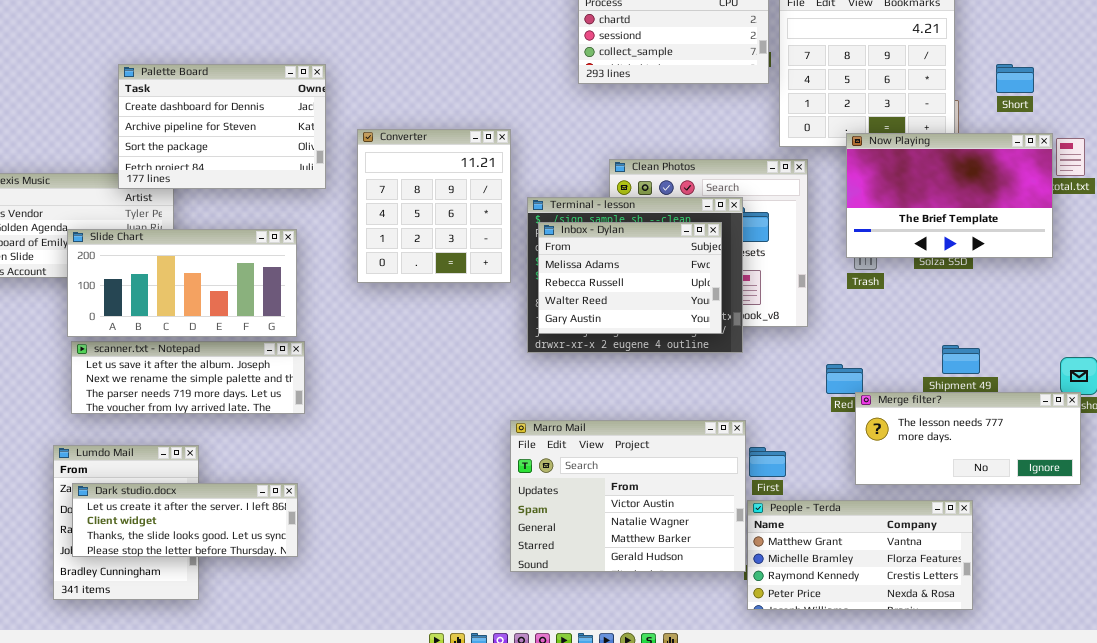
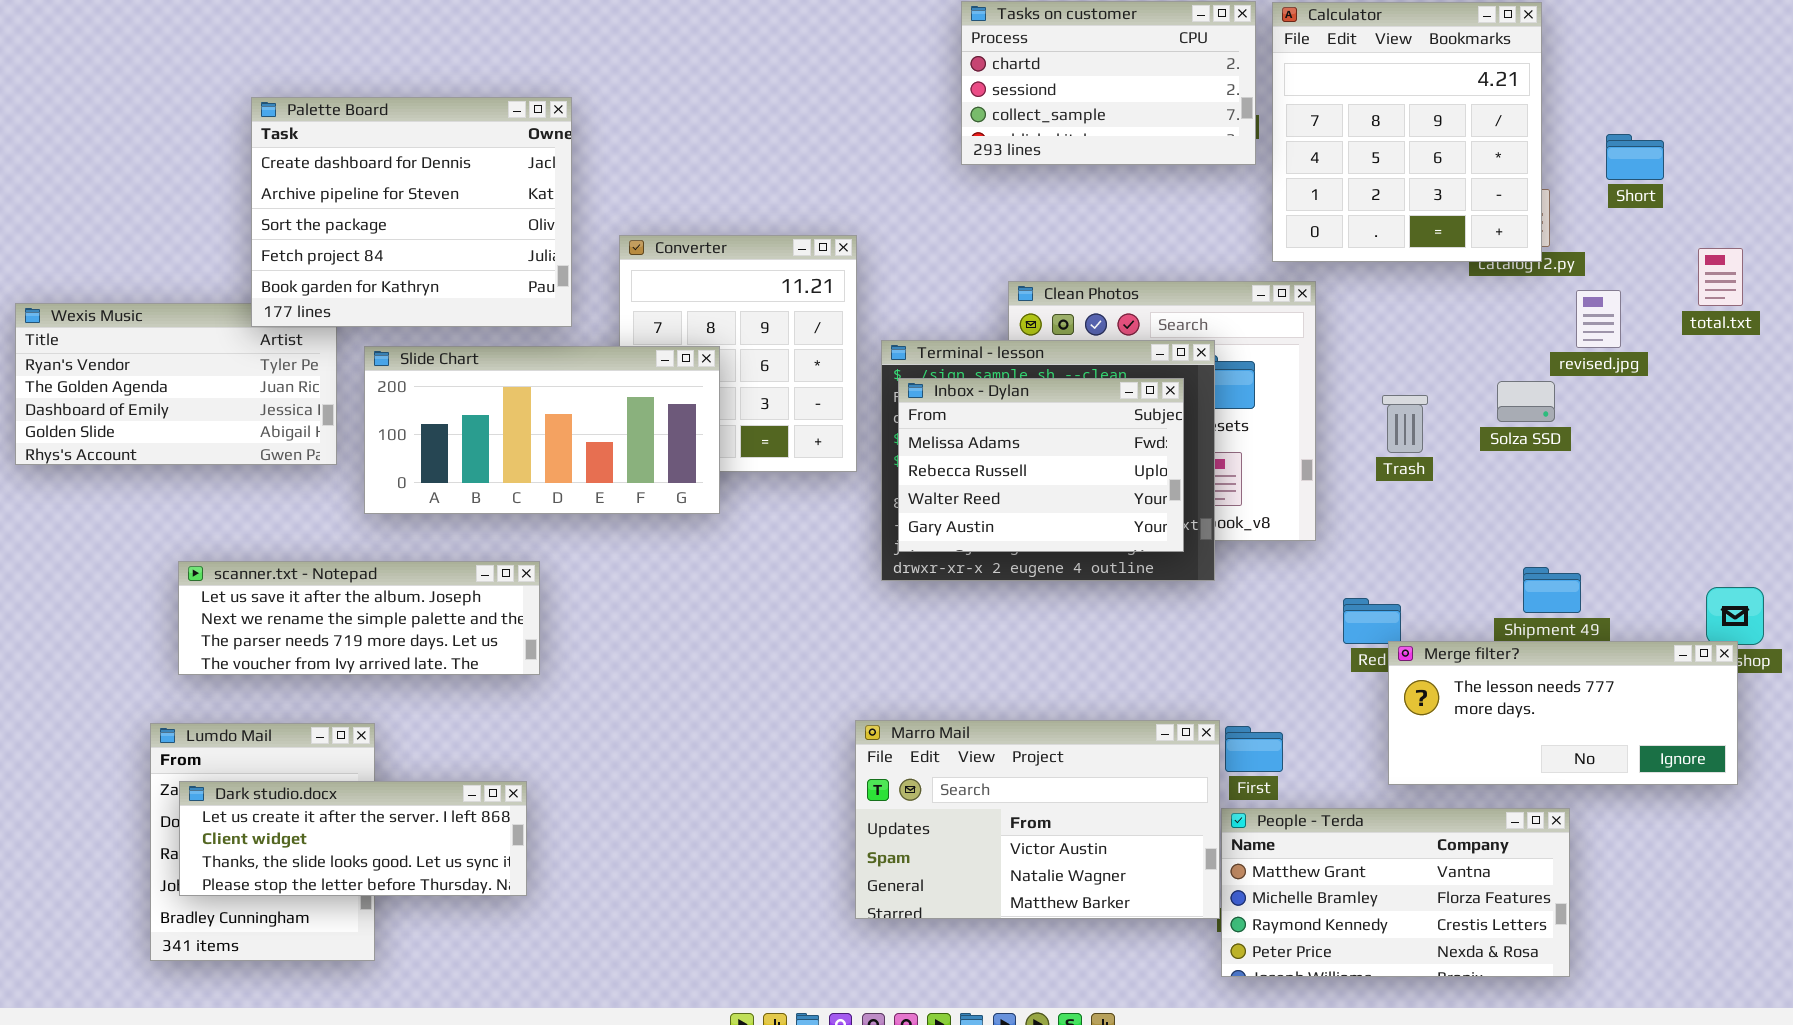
Palette Board: [118,64,326,189] -> [251,97,572,327], resized
Now Playing: [846,133,1053,258] -> none, closed
Slide Chart: [67,229,297,337] -> [364,346,720,514], moved
Marro Mail: [510,420,746,572] -> [855,720,1220,919], resized

